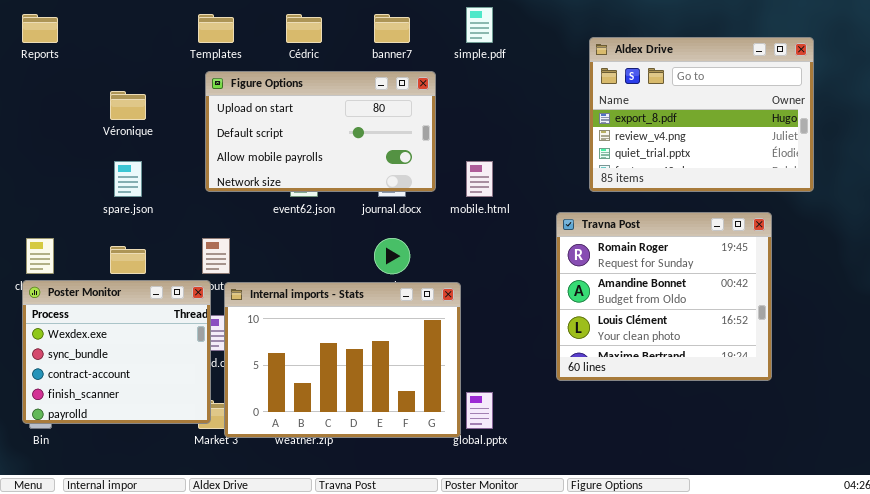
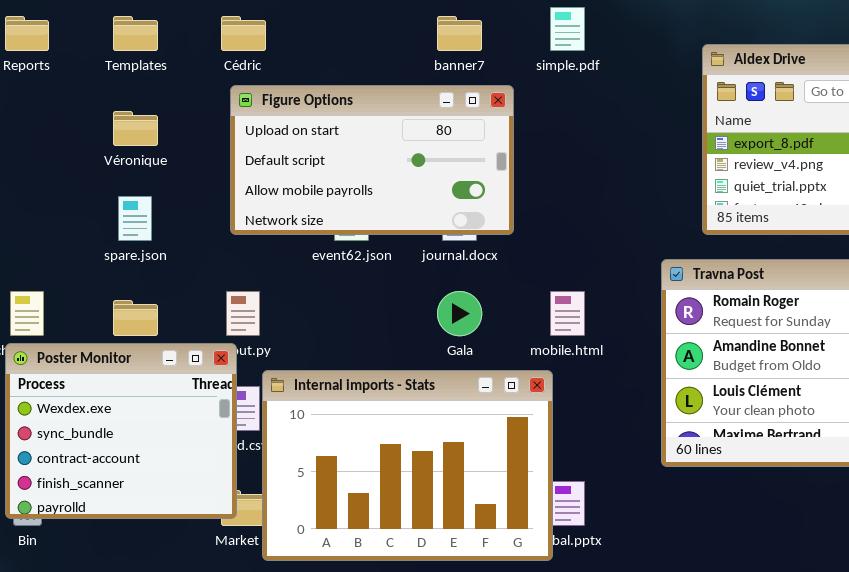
Templates: [198,14,234,43] -> [113,16,158,51], moved
Cédric: [286,14,322,43] -> [221,16,266,51], moved
mobile.html: [466,161,493,197] -> [550,291,585,336], moved
Internal imports - Stats: [224,282,461,438] -> [262,370,553,561], moved

